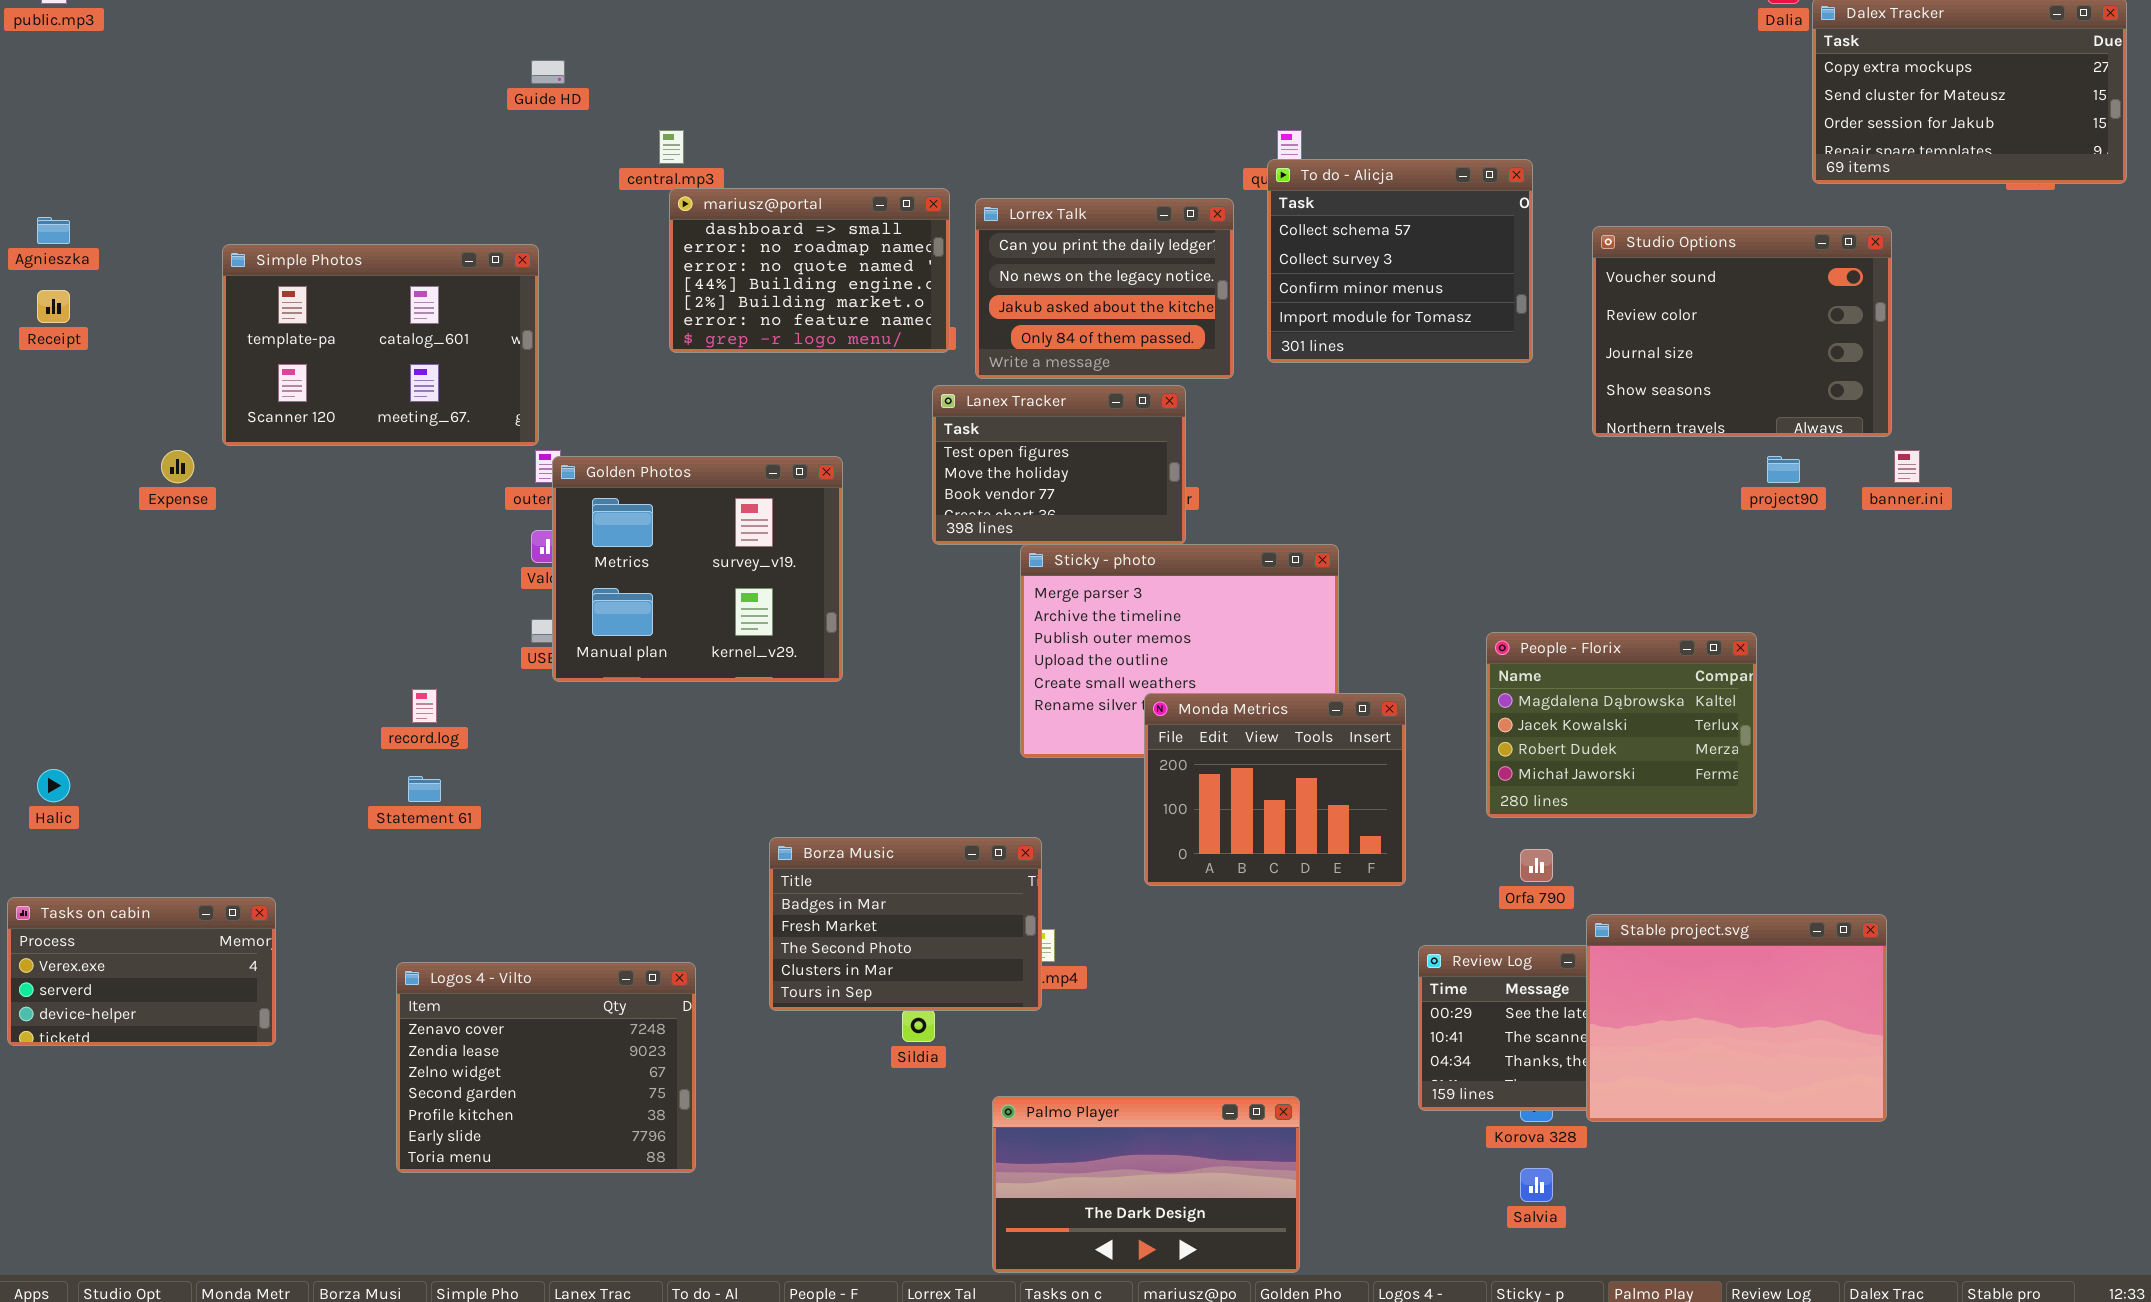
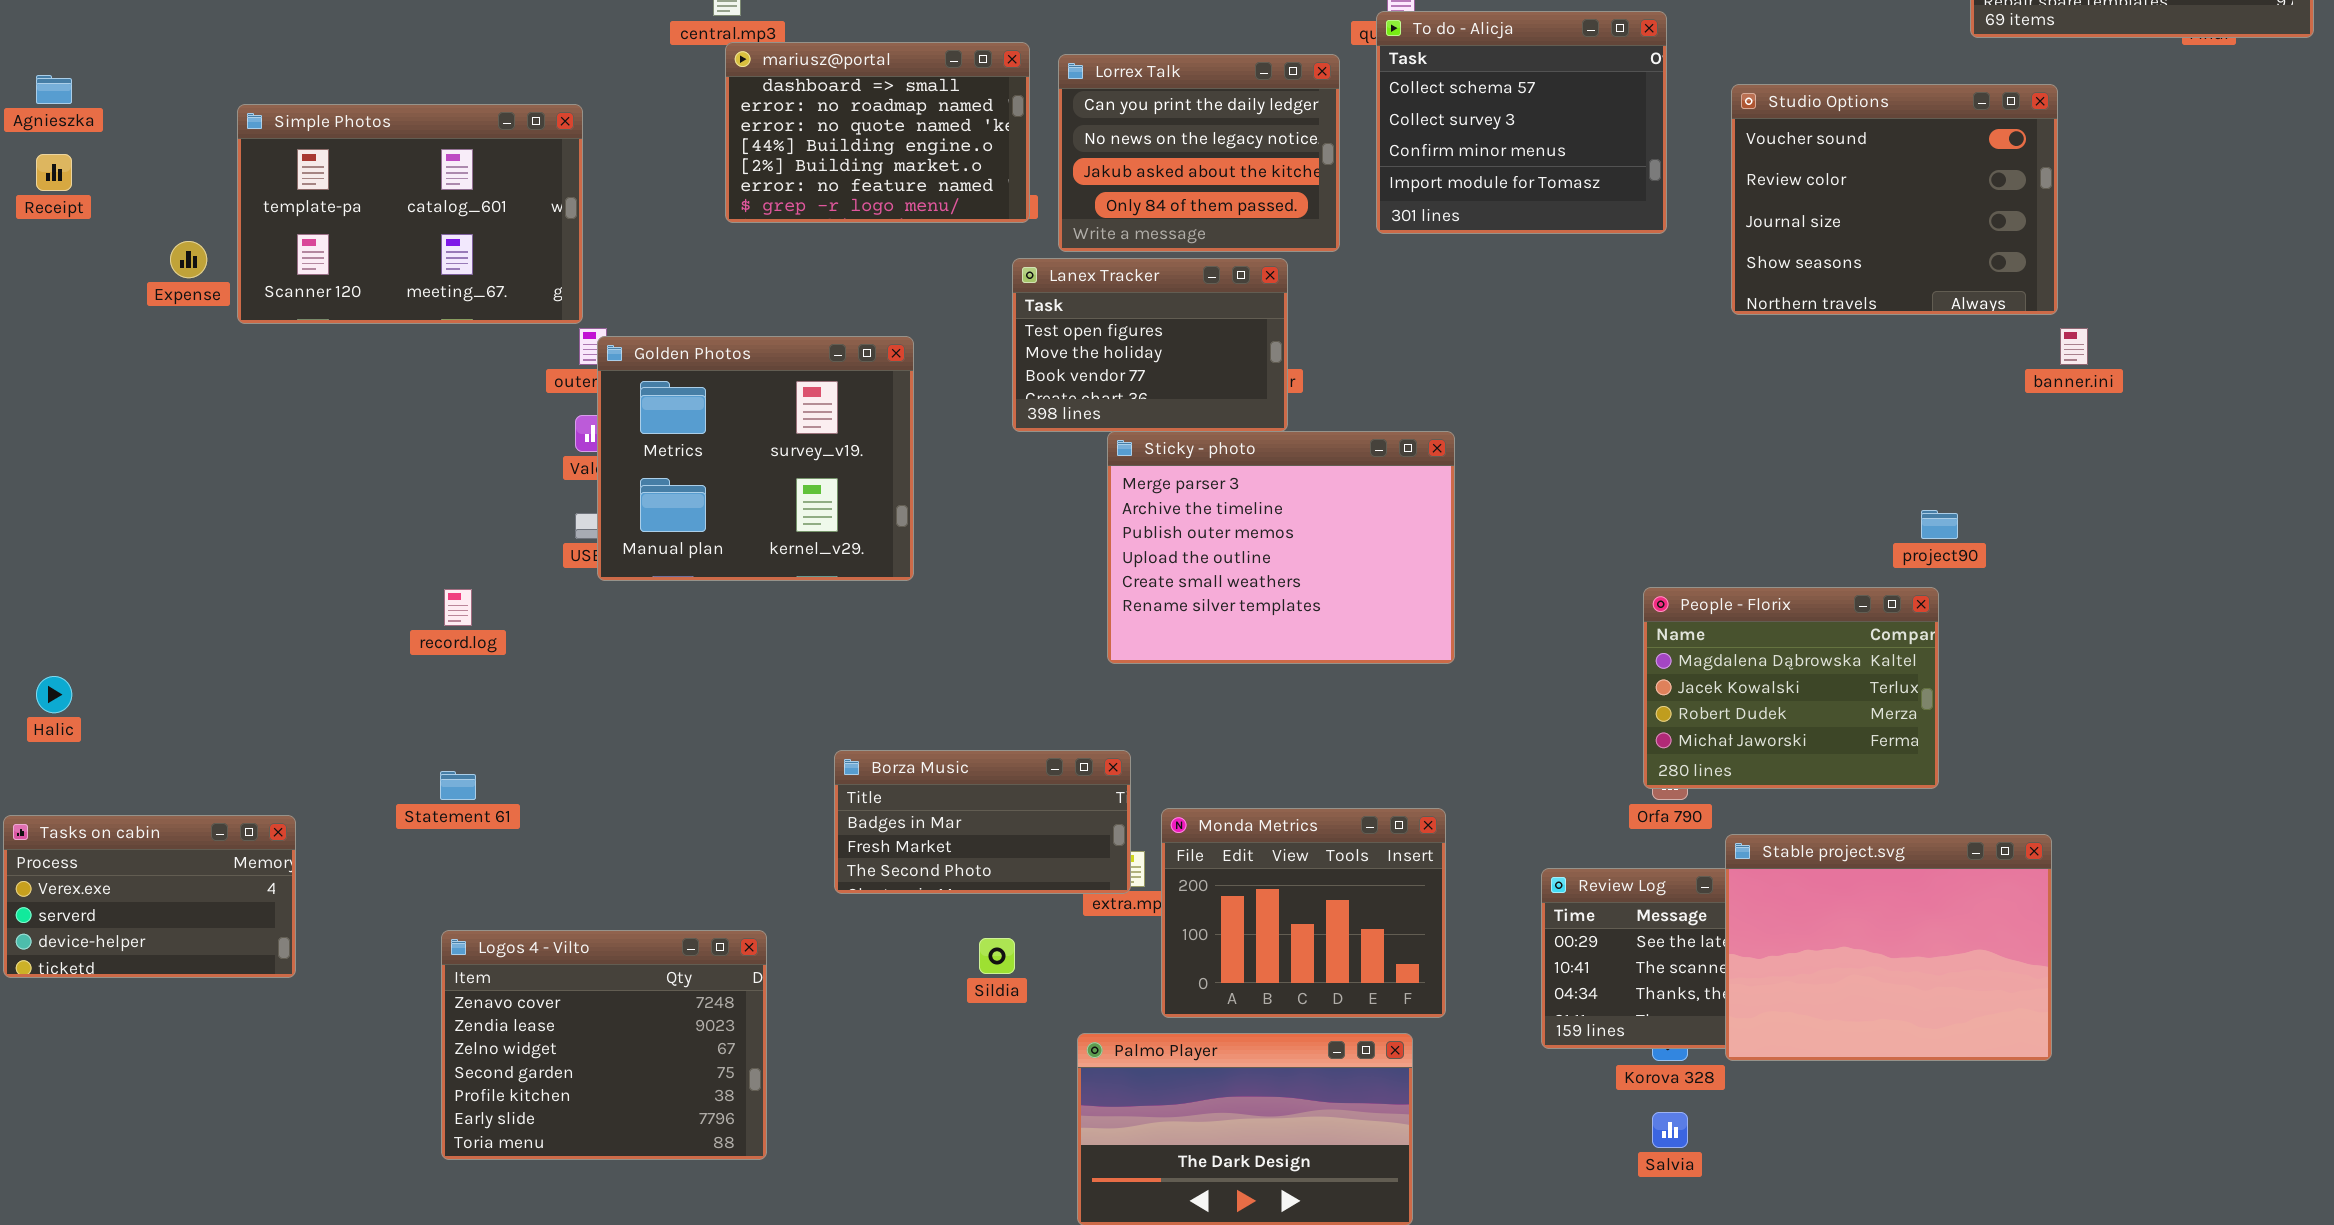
Expense: [161,450,194,483] -> [170,241,207,278], moved
project90: [1767,456,1800,483] -> [1921,510,1958,539], moved
People - Florix: [1486,632,1757,818] -> [1643,587,1939,789], moved
Monda Metrics: [1144,693,1406,886] -> [1161,808,1446,1018], moved
Statement 61: [408,776,441,802] -> [440,771,476,800], moved
Borza Music: [769,837,1042,1011] -> [834,750,1131,894], resized
Logos 4 - Vilto: [396,962,696,1173] -> [441,930,767,1160], moved

